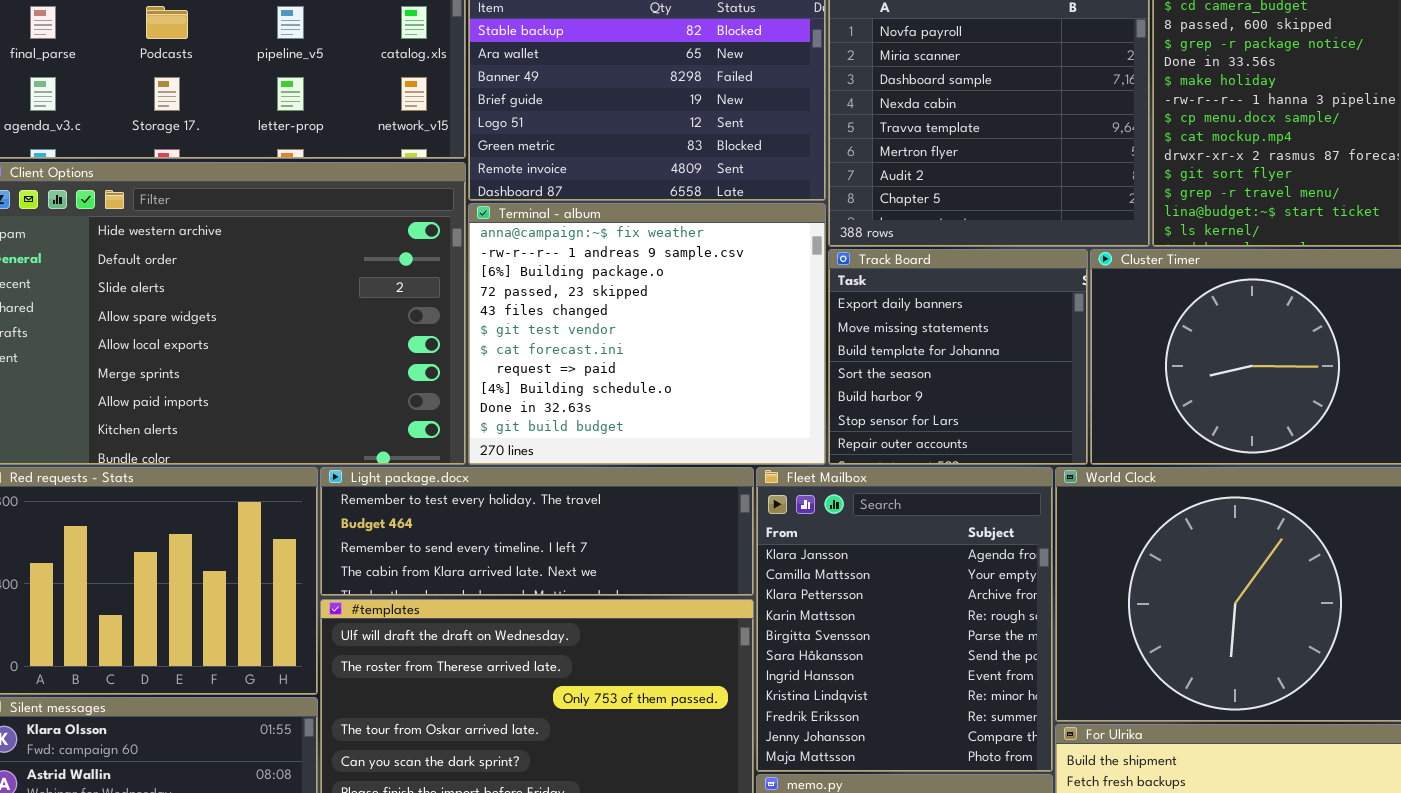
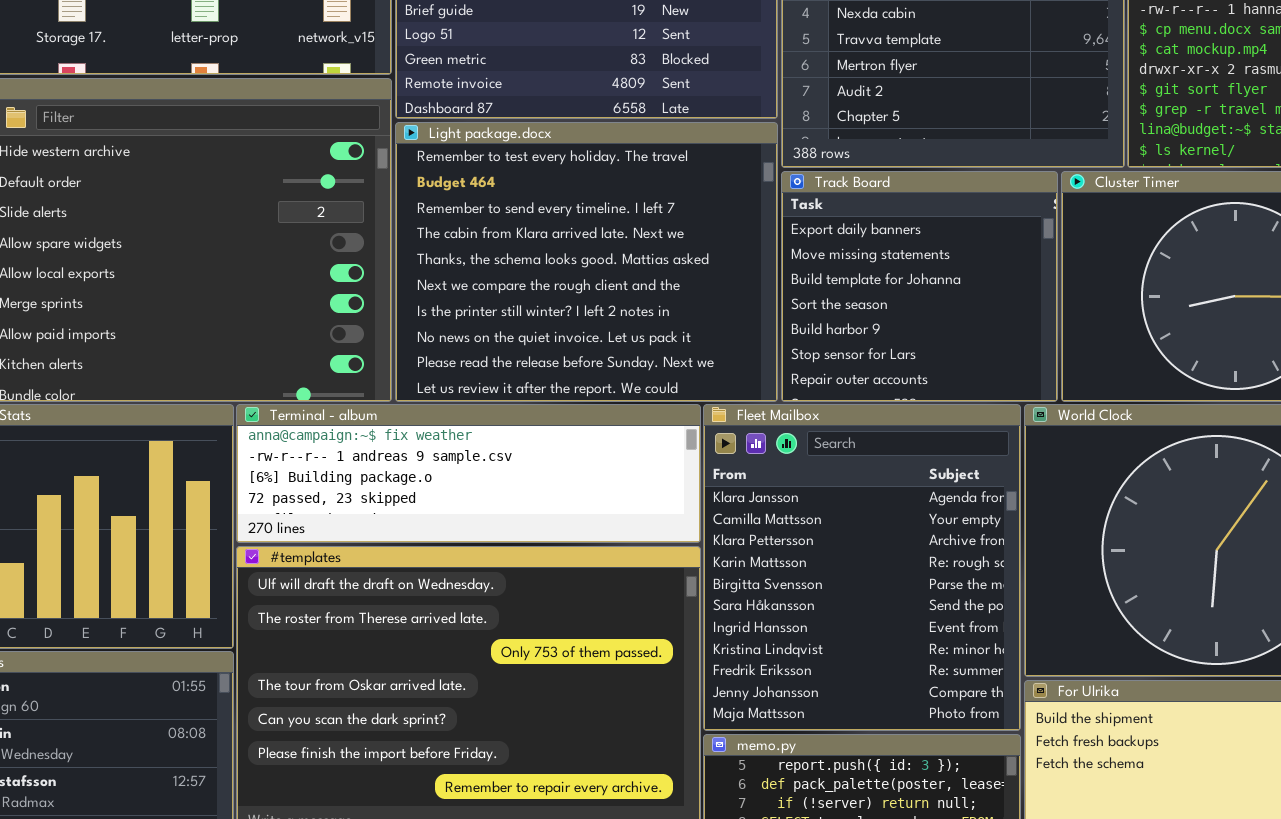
Terminal - album: [468,203,826,465] -> [236,404,701,543], moved, resized
Light package.docx: [320,467,754,596] -> [395,122,778,402], moved, resized

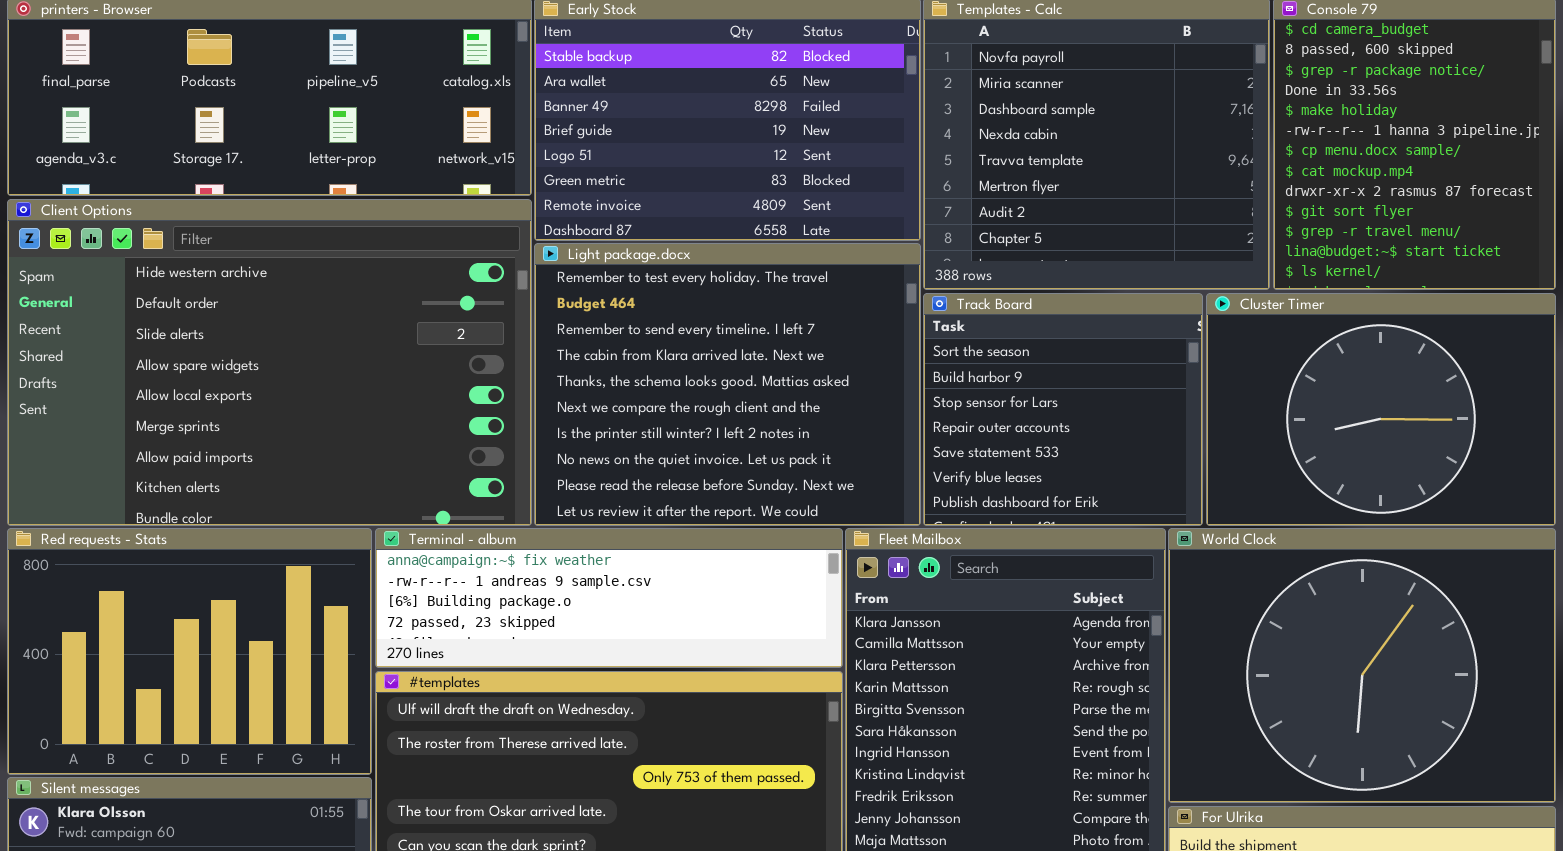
Track Board: [781,171,1058,402] -> [923,293,1203,526], scrolled down 3 rows

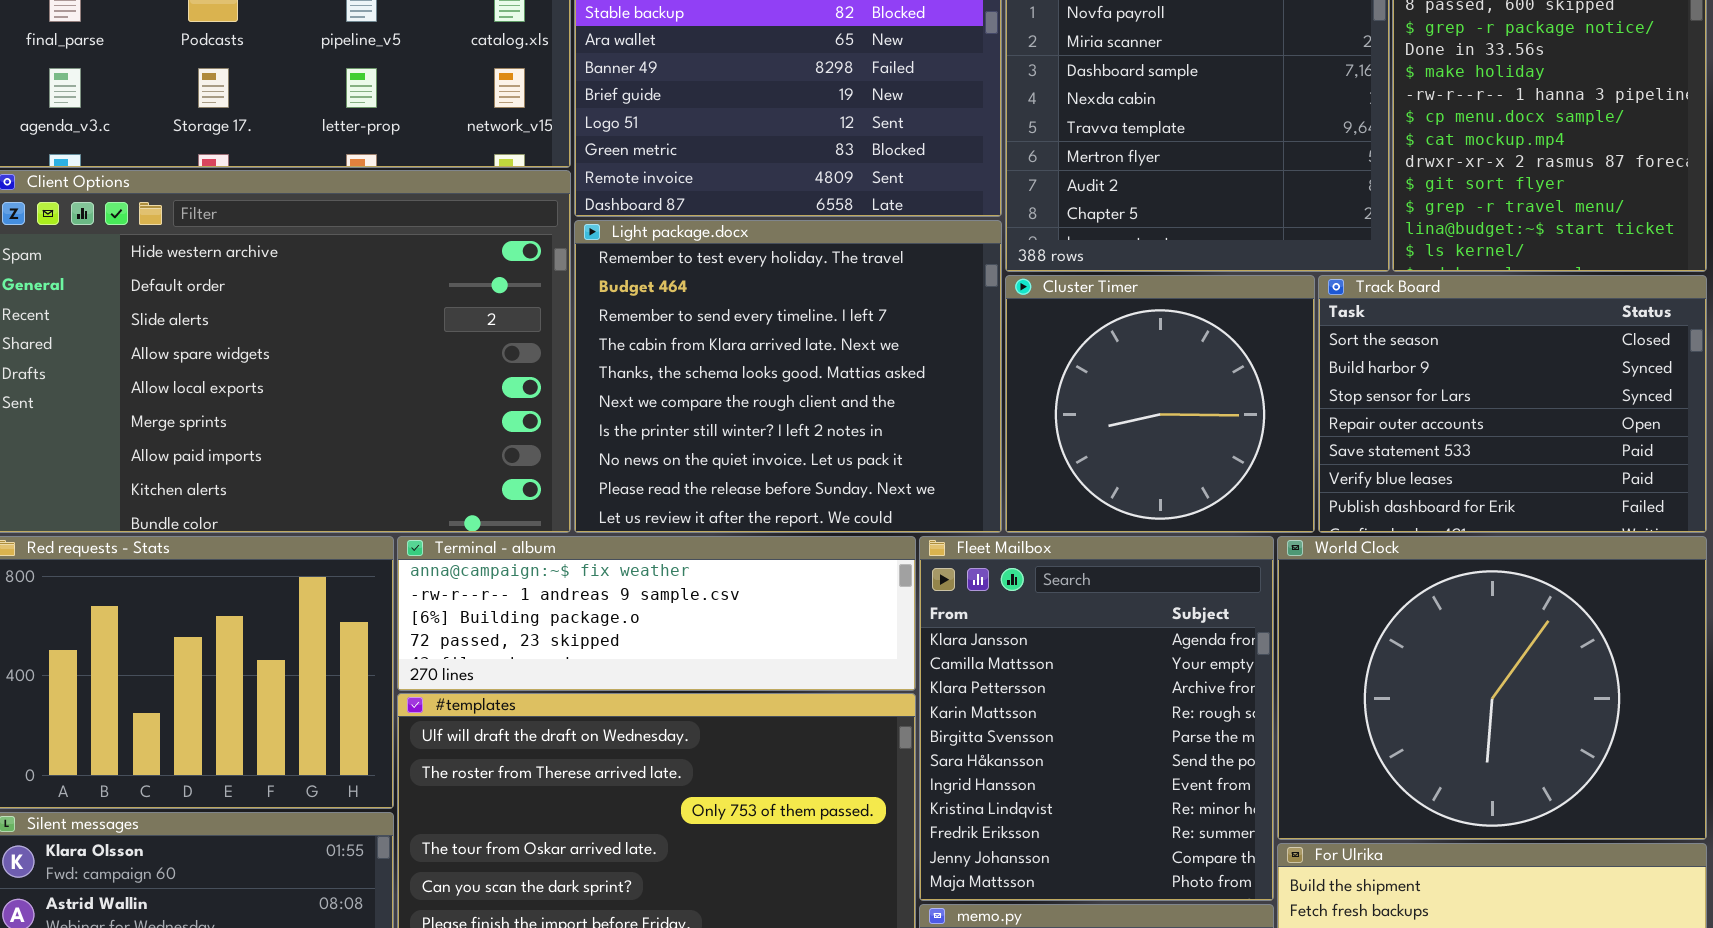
Track Board: [923,293,1203,526] -> [1318,275,1707,533], moved, resized
Cluster Timer: [1206,293,1556,526] -> [1005,275,1315,533], moved, resized

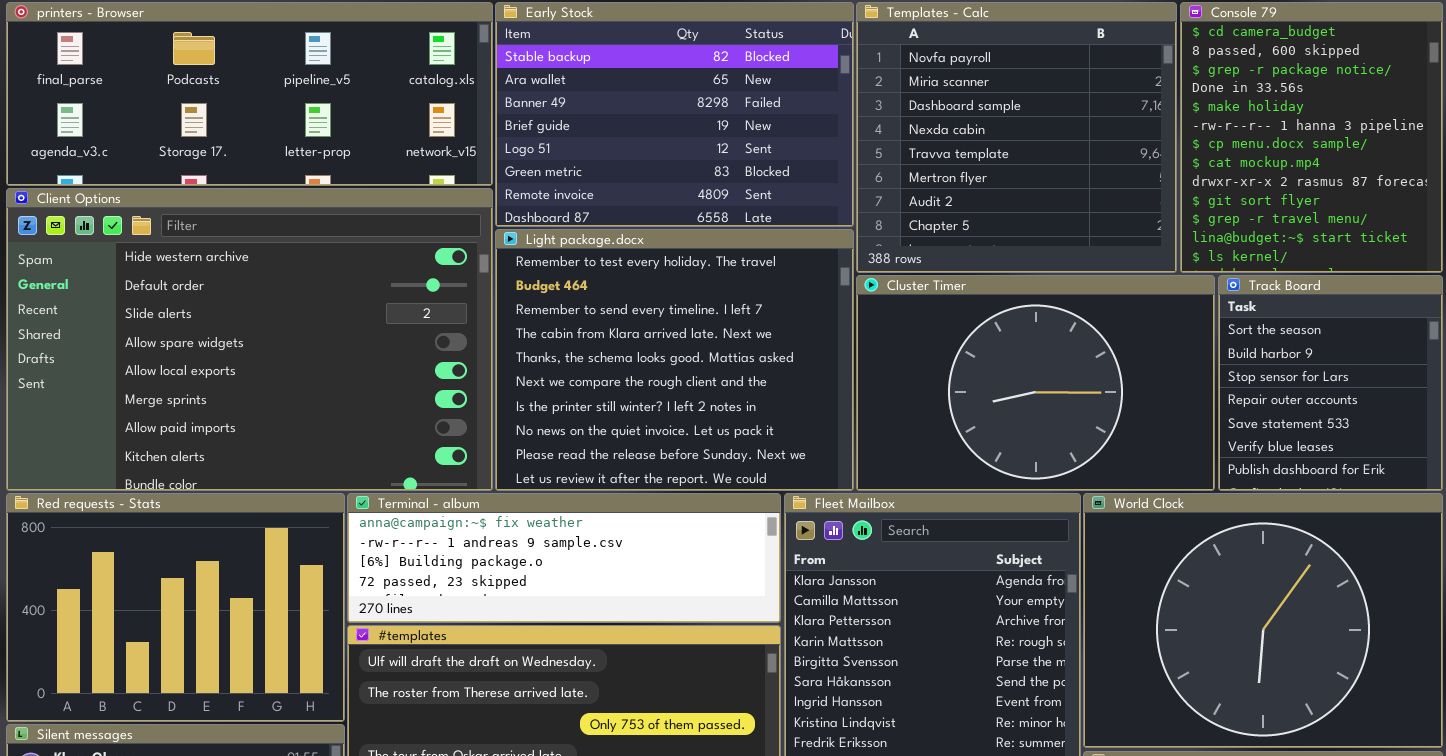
Cluster Timer: [1005,275,1315,533] -> [856,275,1215,491], resized
Track Board: [1318,275,1707,533] -> [1218,275,1443,491], resized

